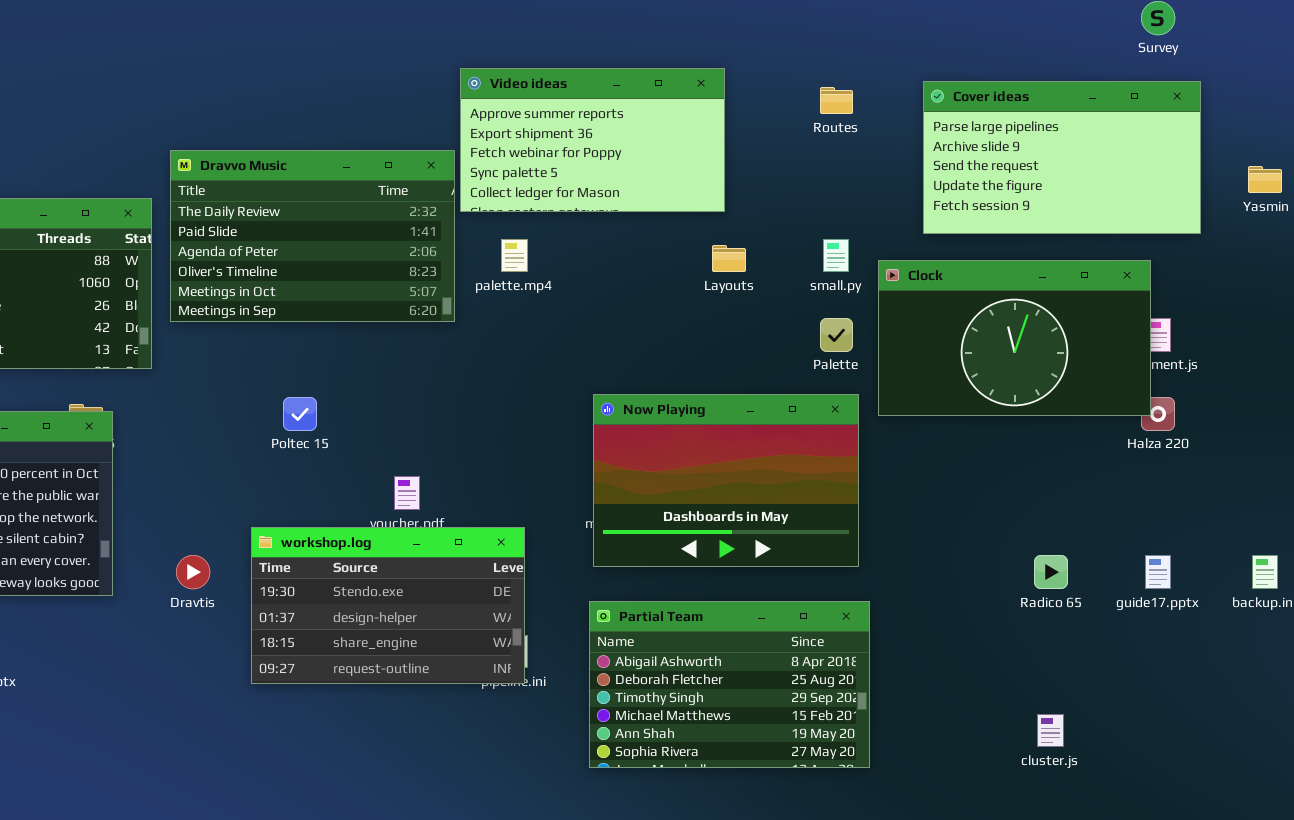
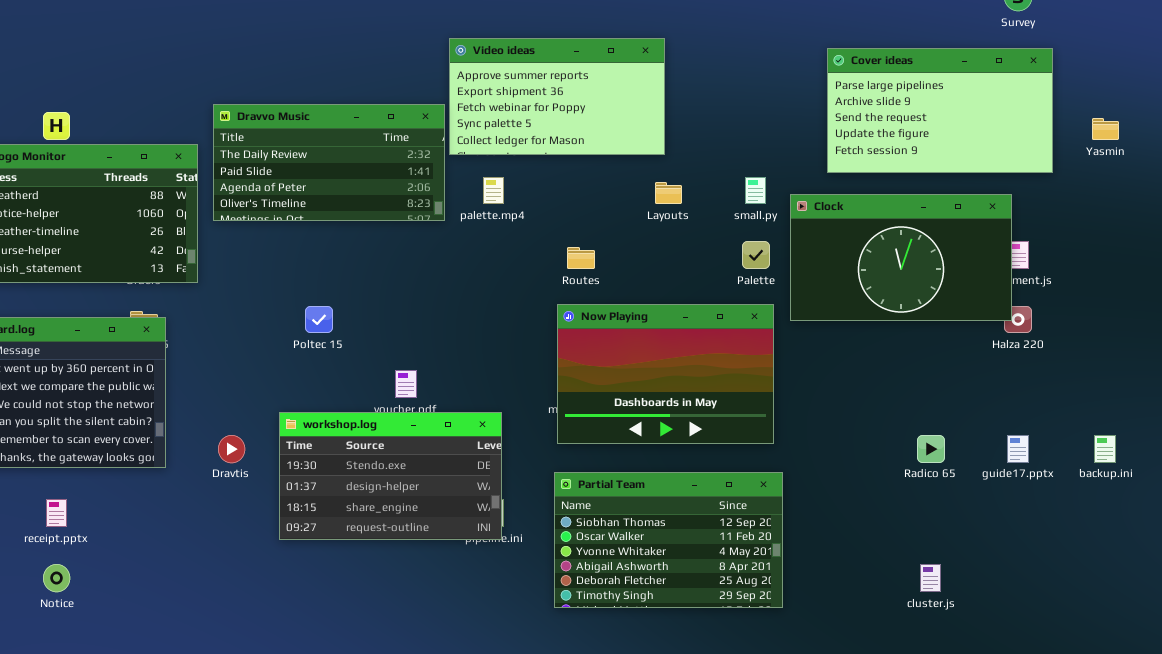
Routes: [820,87,853,114] -> [567,247,595,269], moved
Dravvo Music: [170,150,455,322] -> [213,104,445,221], resized
Partial Team: [589,601,870,768] -> [554,472,783,608], scrolled up 3 rows

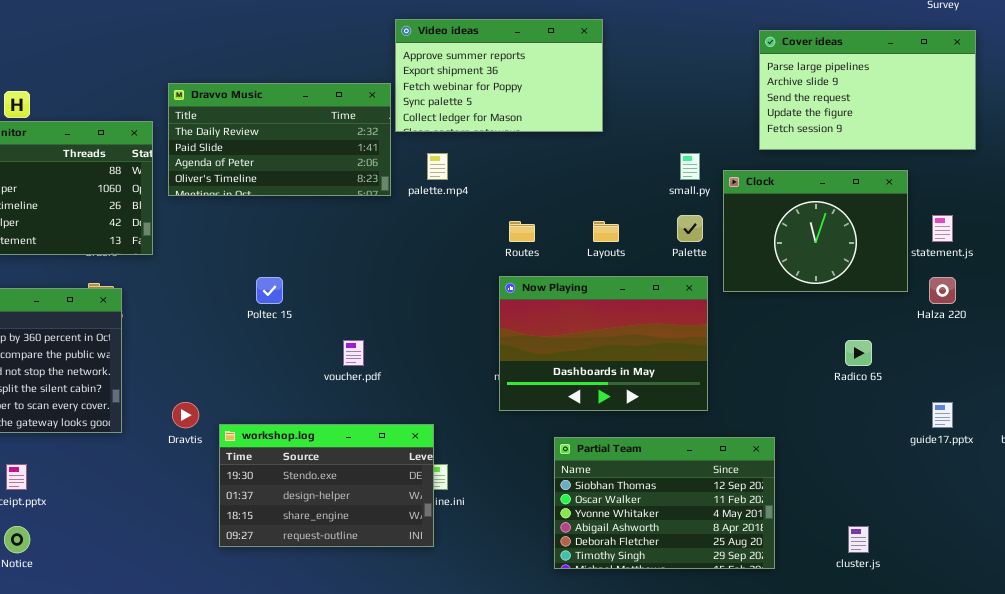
Layouts: [655,182,682,204] -> [593,221,619,242], moved
Clock: [790,194,1012,321] -> [723,170,908,292], resized
workshop.log: [279,412,502,540] -> [219,424,434,547], moved
Radico 65: [917,435,945,463] -> [845,340,872,366], moved
Partial Team: [554,472,783,608] -> [554,437,775,569], moved

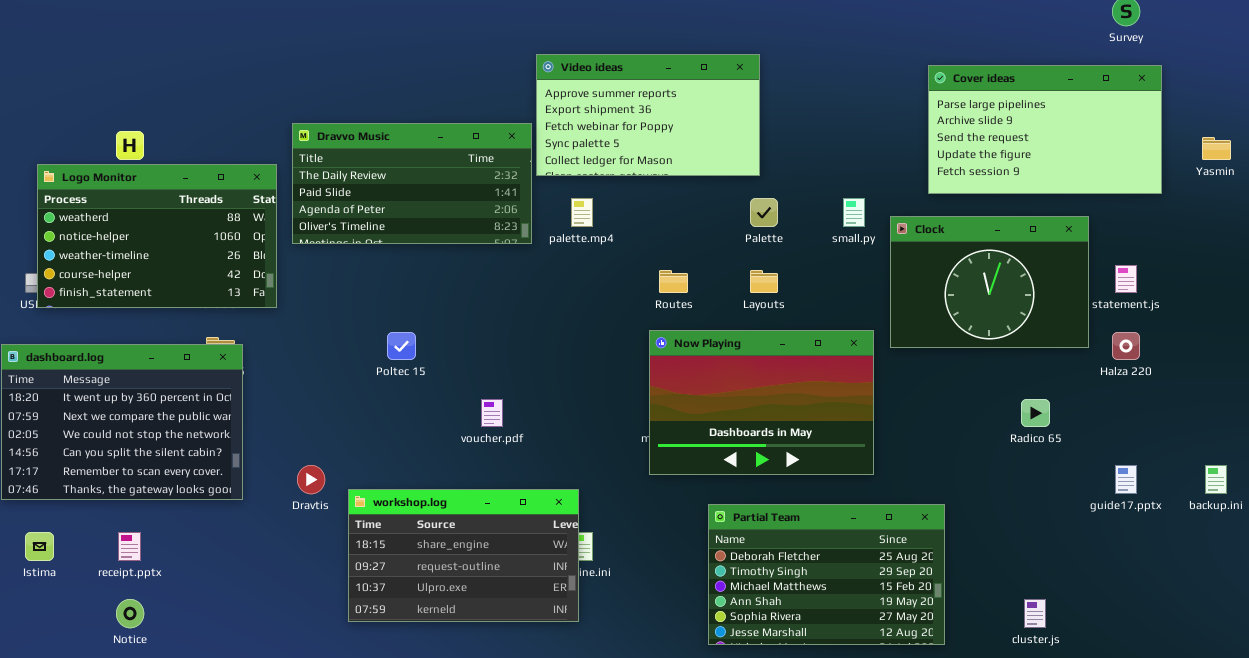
Palette: [677,215,703,242] -> [750,198,778,227], moved
workshop.log: [219,424,434,547] -> [348,489,579,622], scrolled down 2 rows
Partial Team: [554,437,775,569] -> [708,504,945,645], scrolled down 4 rows

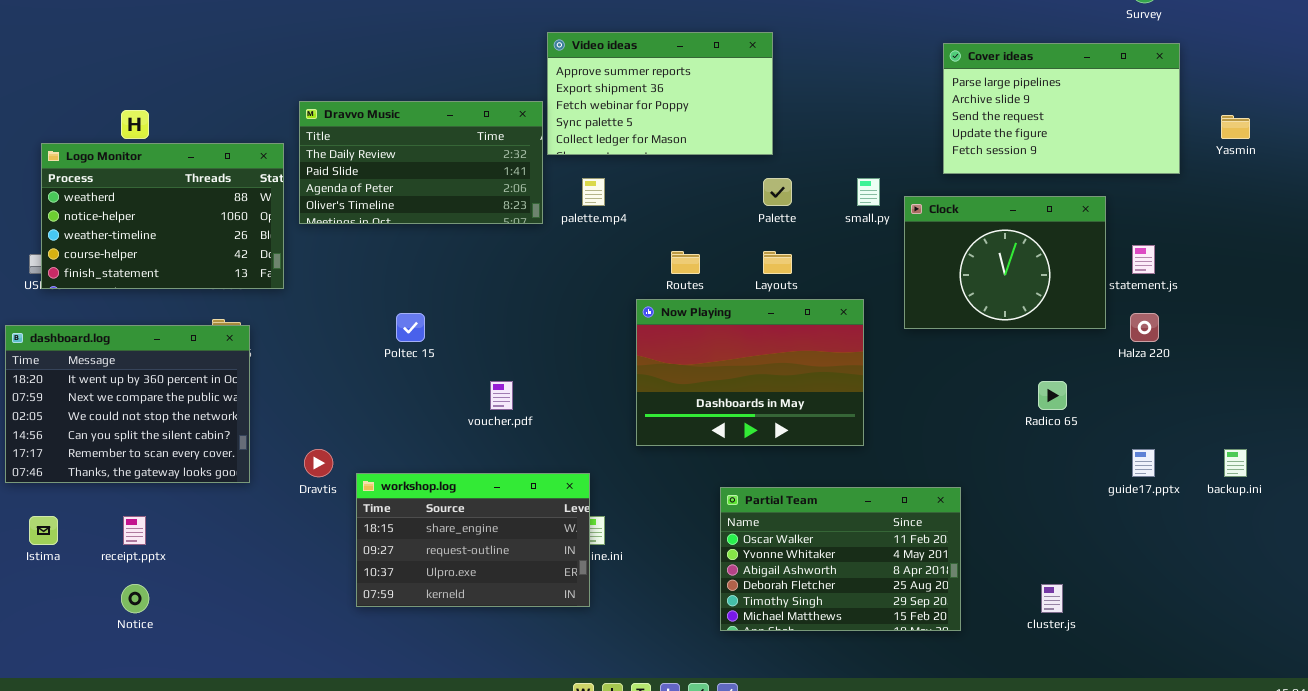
Now Playing: [649,330,874,475] -> [636,299,864,446], moved
Partial Team: [708,504,945,645] -> [720,487,961,631], scrolled up 3 rows

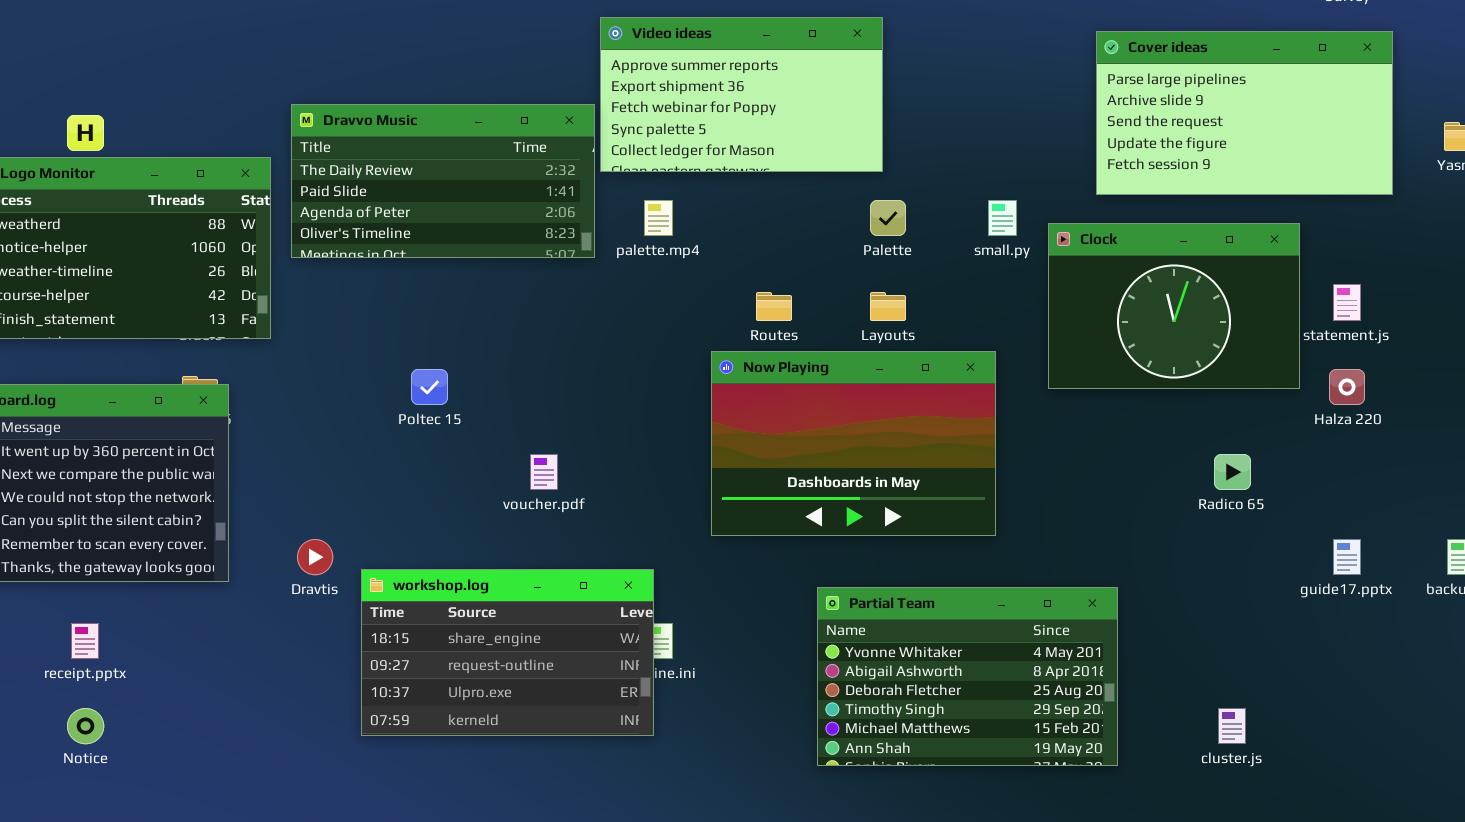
Partial Team: [720,487,961,631] -> [817,587,1118,766], scrolled down 1 row

